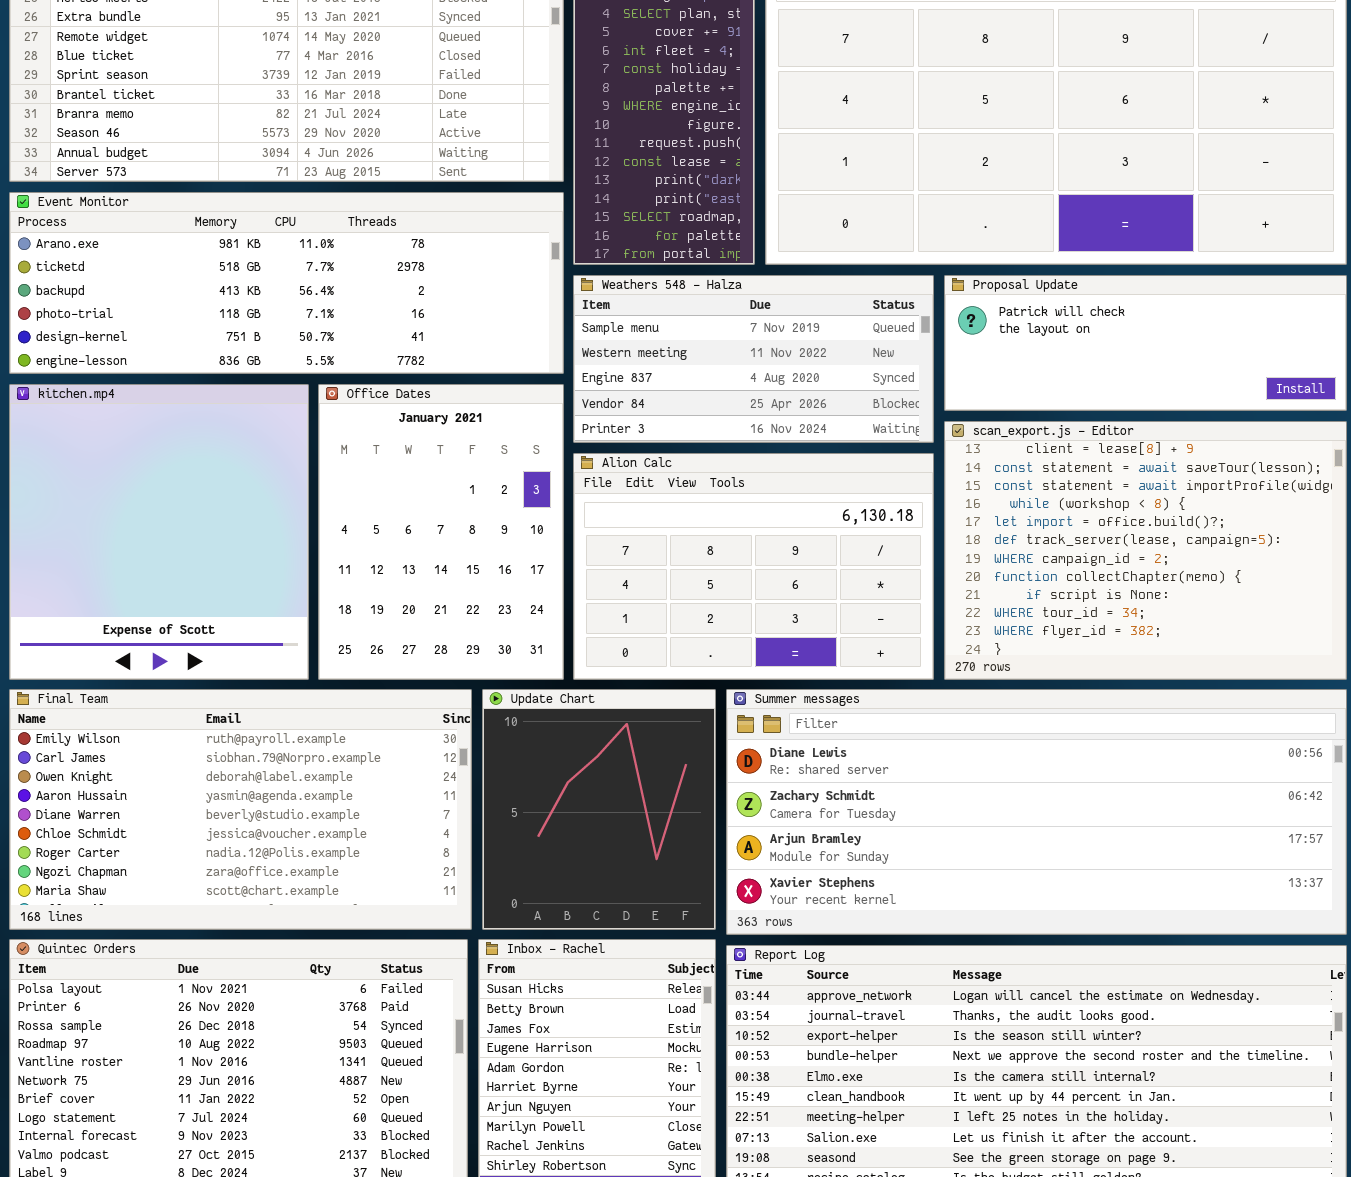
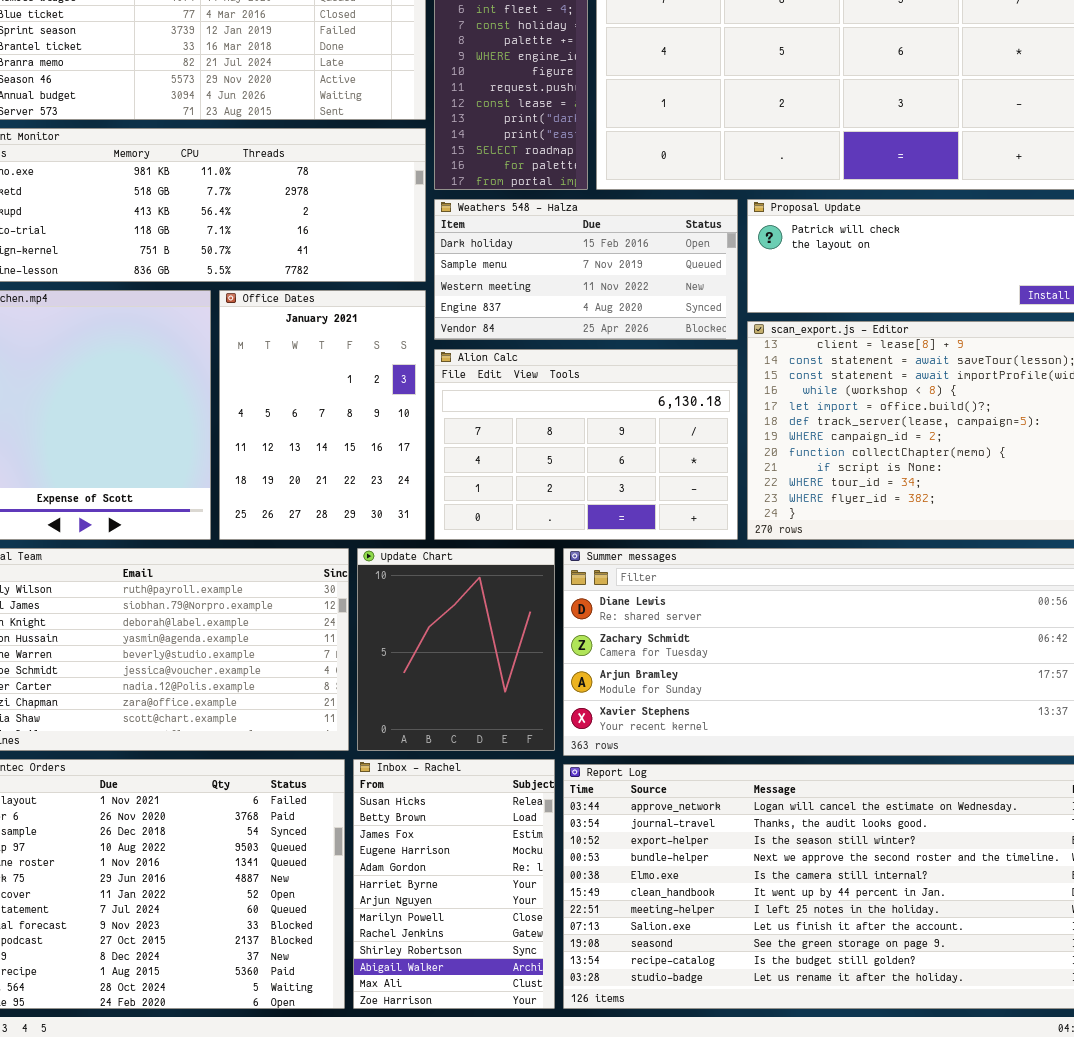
Weathers 548 - Halza: [573,275,934,443] -> [434,199,738,340], scrolled up 1 row

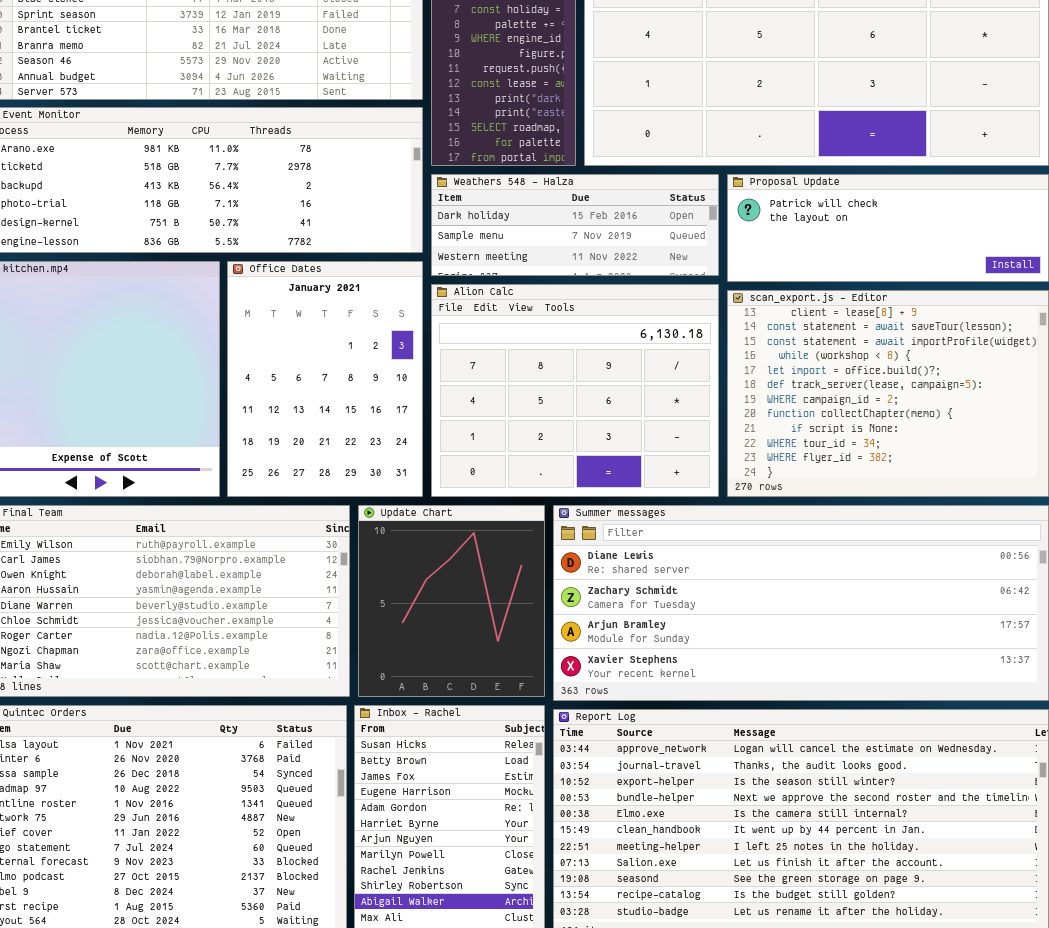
Weathers 548 - Halza: [434,199,738,340] -> [431,174,719,276], resized
Alion Calc: [434,349,738,540] -> [431,284,719,497], resized

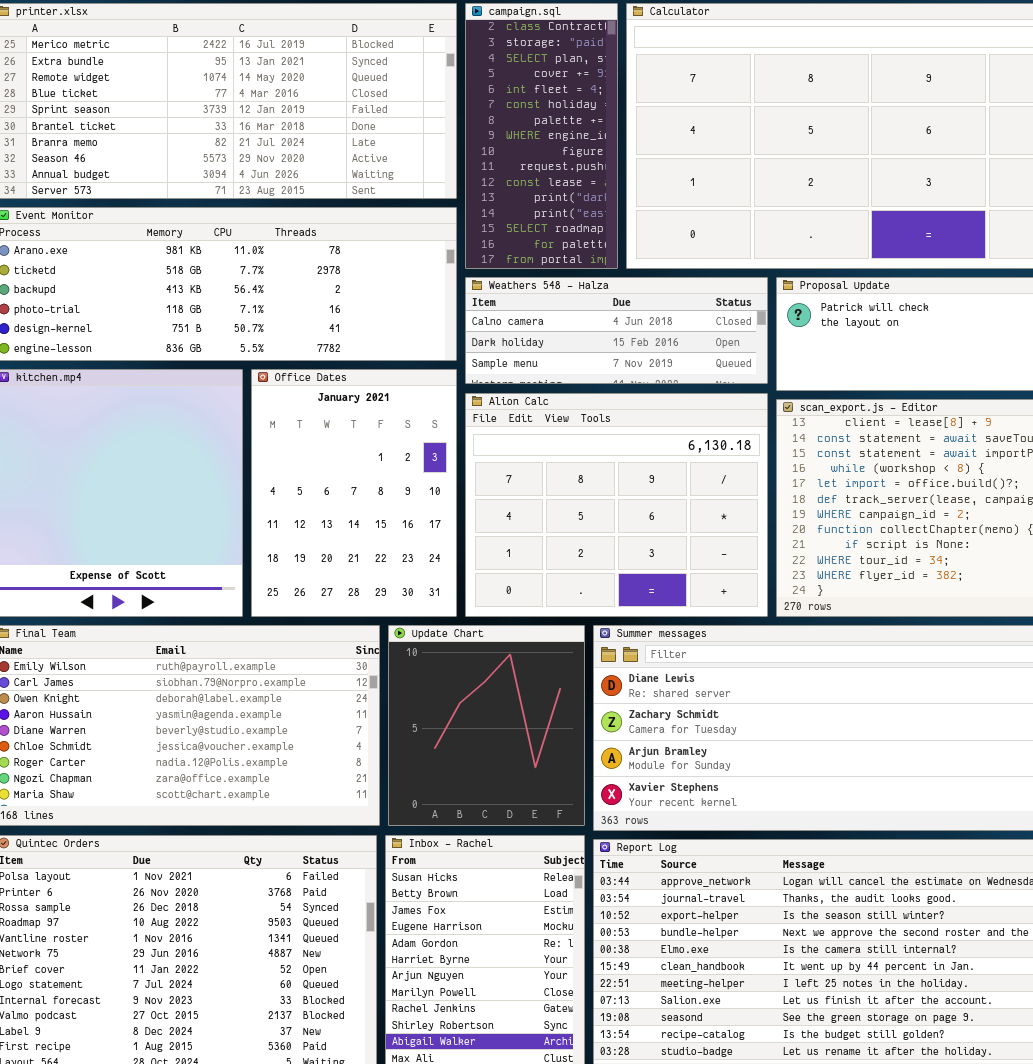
Weathers 548 - Halza: [431,174,719,276] -> [465,277,768,384], scrolled up 1 row

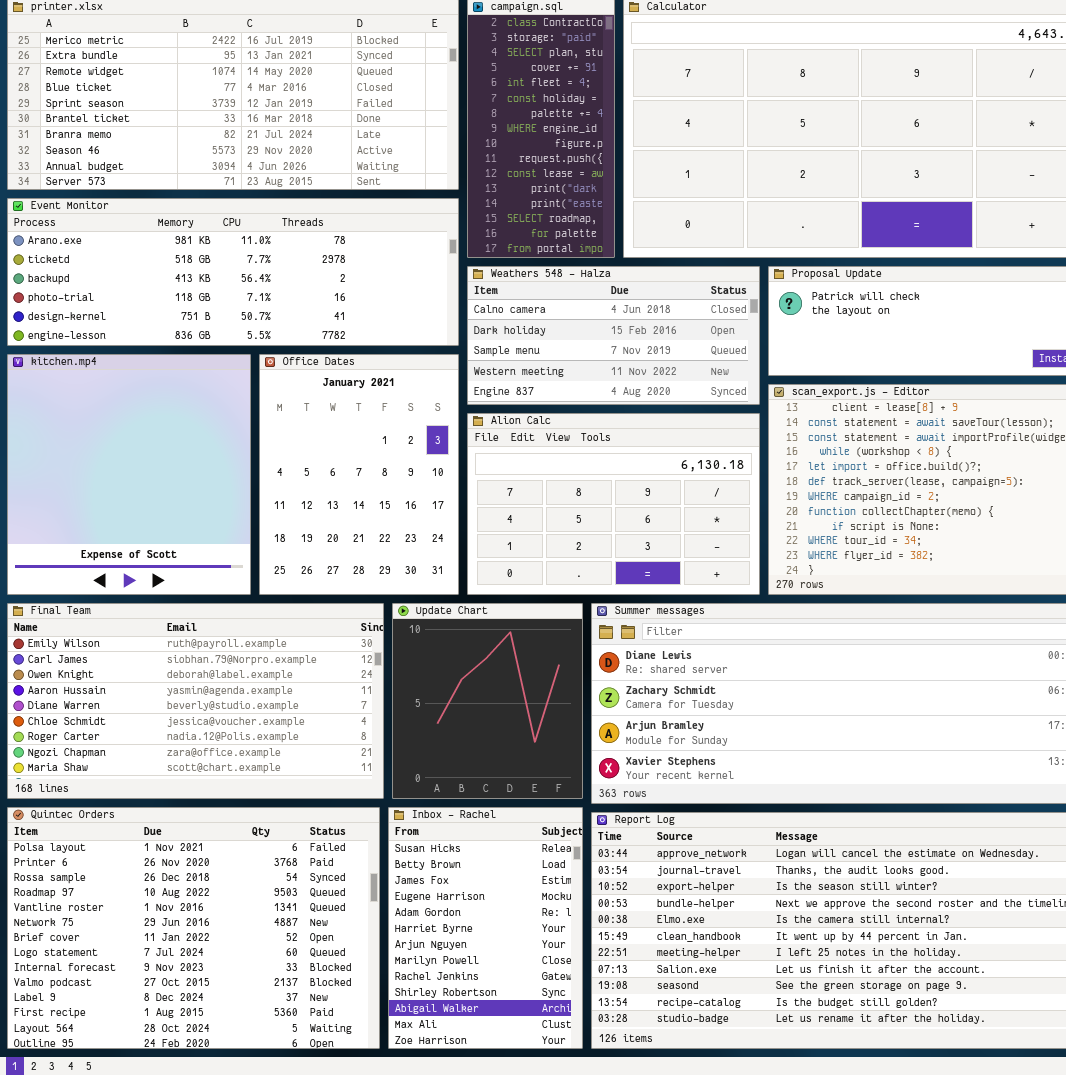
Weathers 548 - Halza: [465,277,768,384] -> [467,266,760,405], resized
Alion Calc: [465,393,768,617] -> [467,413,760,595], resized

